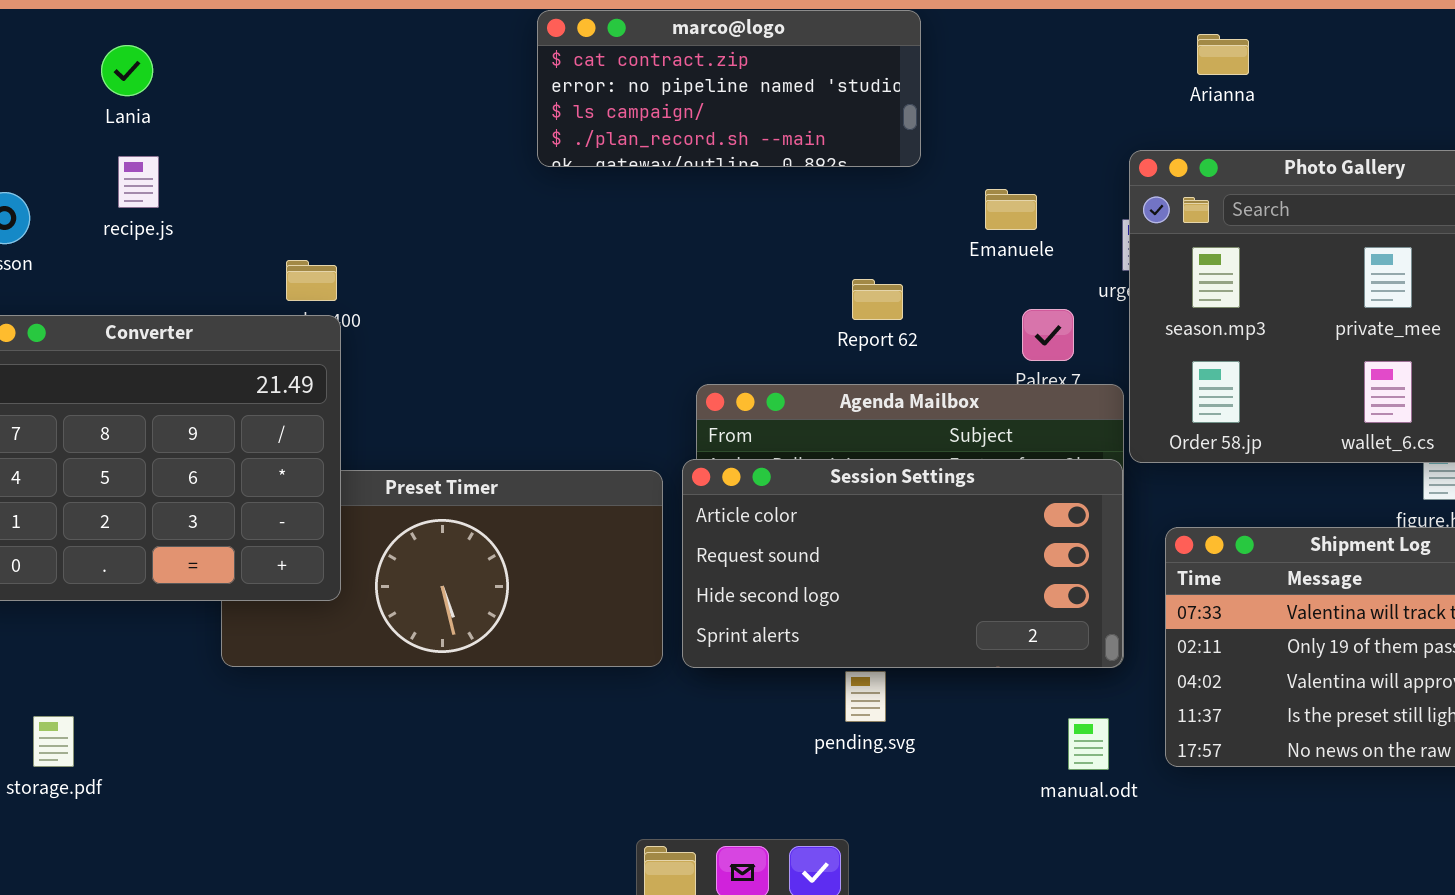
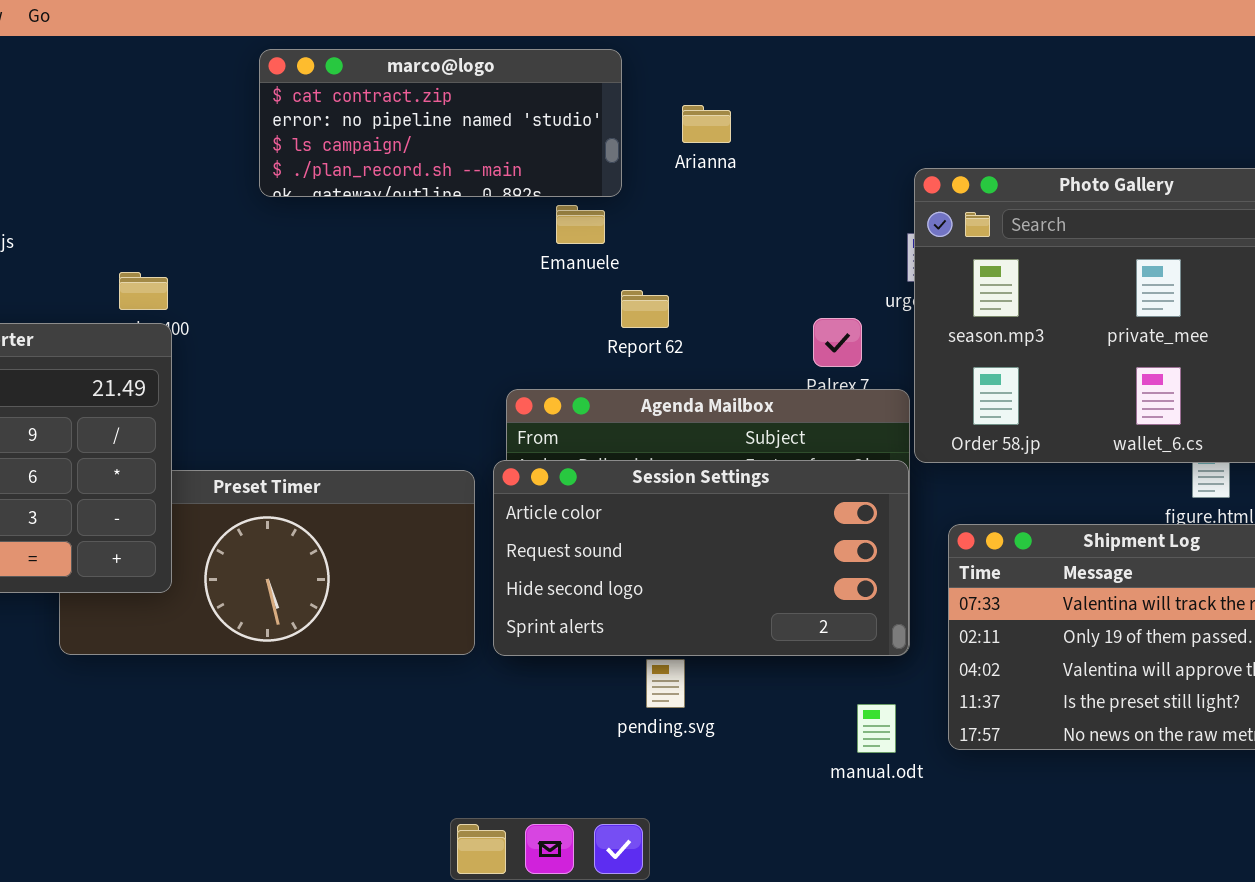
marco@logo: [537,10,921,167] -> [259,49,622,197], moved
Arianna: [1197,34,1249,75] -> [682,105,731,143], moved
Emanuele: [985,189,1037,230] -> [556,205,605,244], moved
Report 62: [852,279,903,320] -> [621,290,669,328], moved

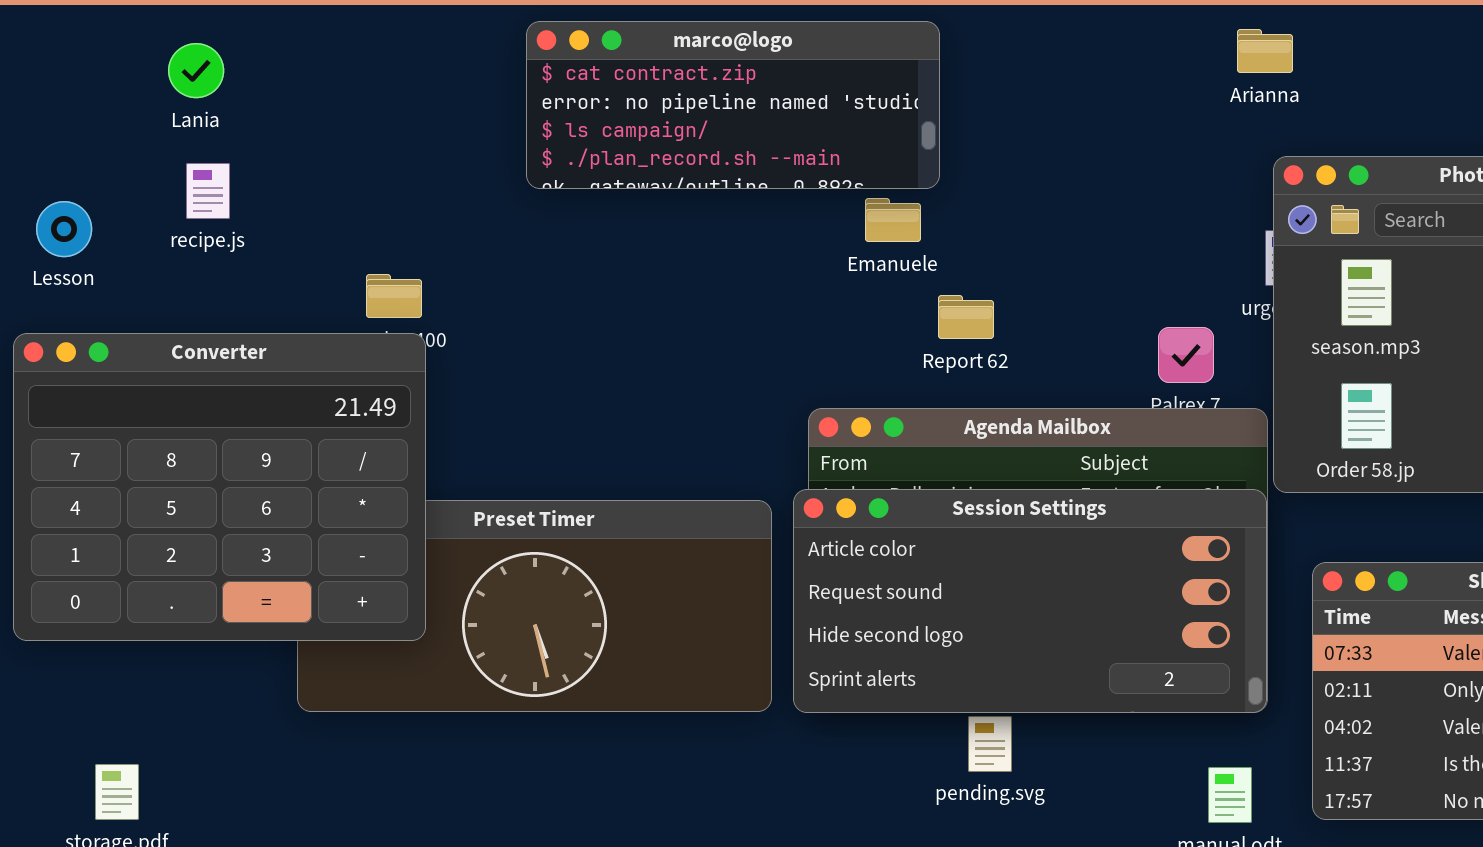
Arianna: [682,105,731,143] -> [1237,29,1293,73], moved

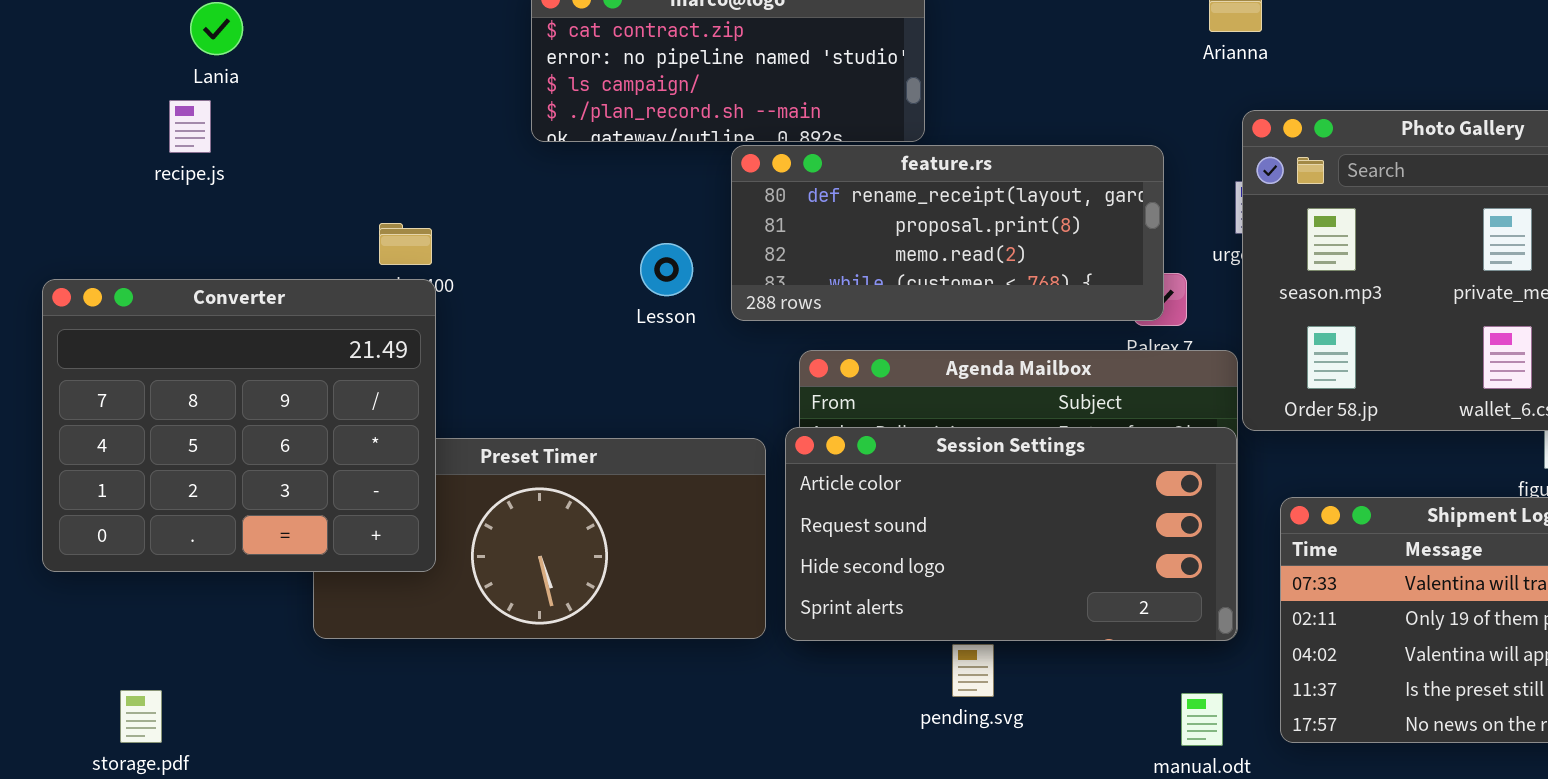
recipe.js: [186,163,230,219] -> [169,100,211,153], moved
feature.rs: none -> [731,145,1164,321], opened
Lesson: [36,201,92,257] -> [640,243,693,296], moved

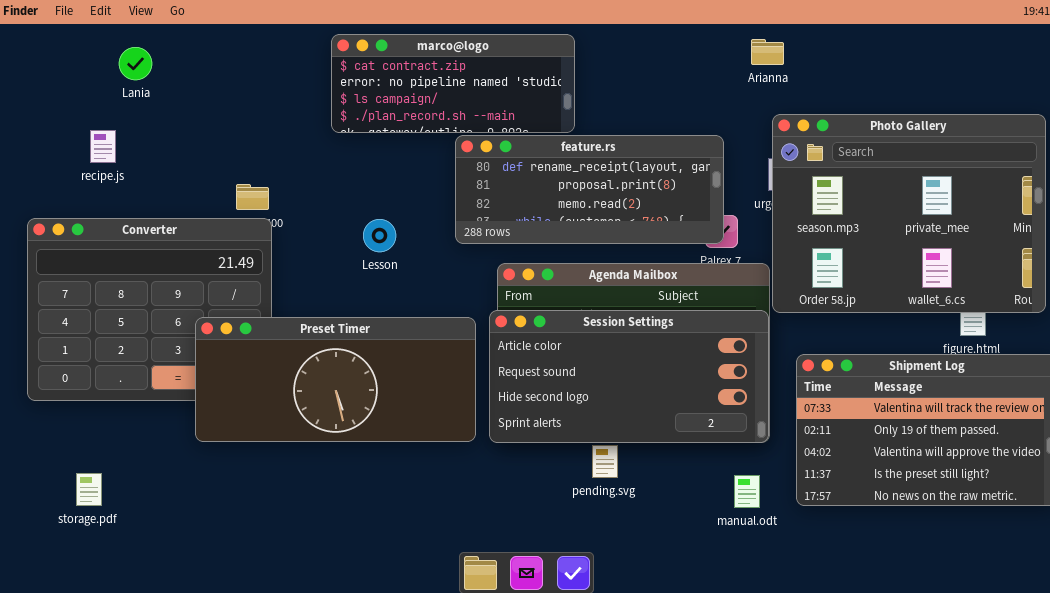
recipe.js: [169,100,211,153] -> [90,130,116,163], moved
Lesson: [640,243,693,296] -> [363,219,396,252], moved
Preset Timer: [313,438,766,639] -> [195,317,476,442], raised

